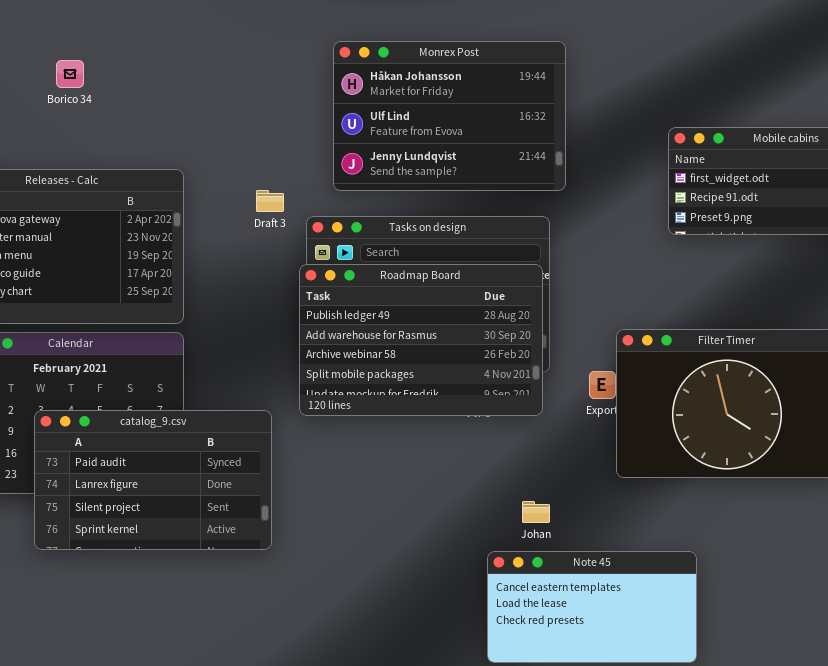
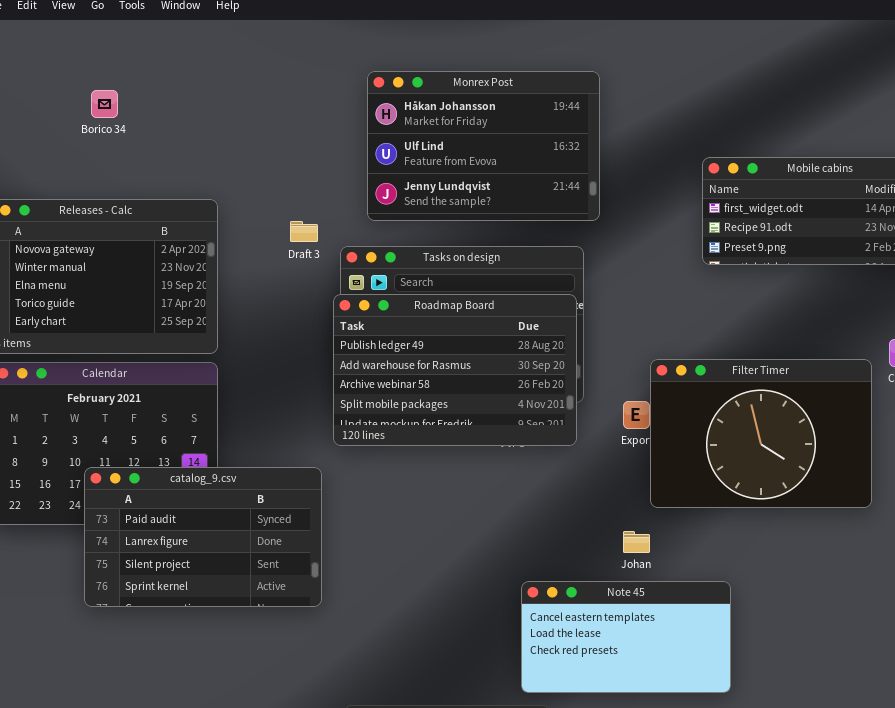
catalog_9.csv: [34,410,272,550] -> [84,467,322,607], moved
Johan: [522,501,550,523] -> [623,531,650,553], moved

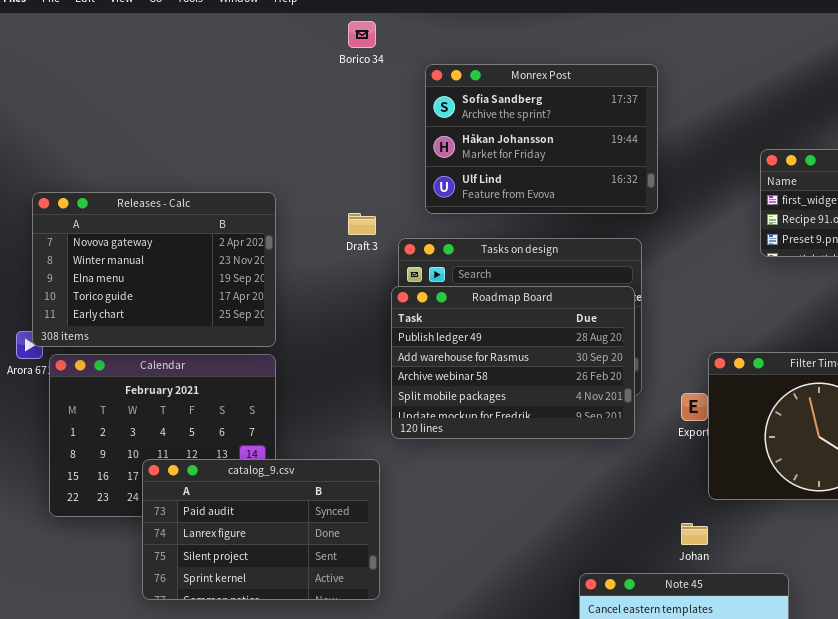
Monrex Post: [367,71,600,221] -> [425,64,658,214], scrolled up 1 row
Borico 34: [91,90,118,118] -> [348,21,376,48], moved

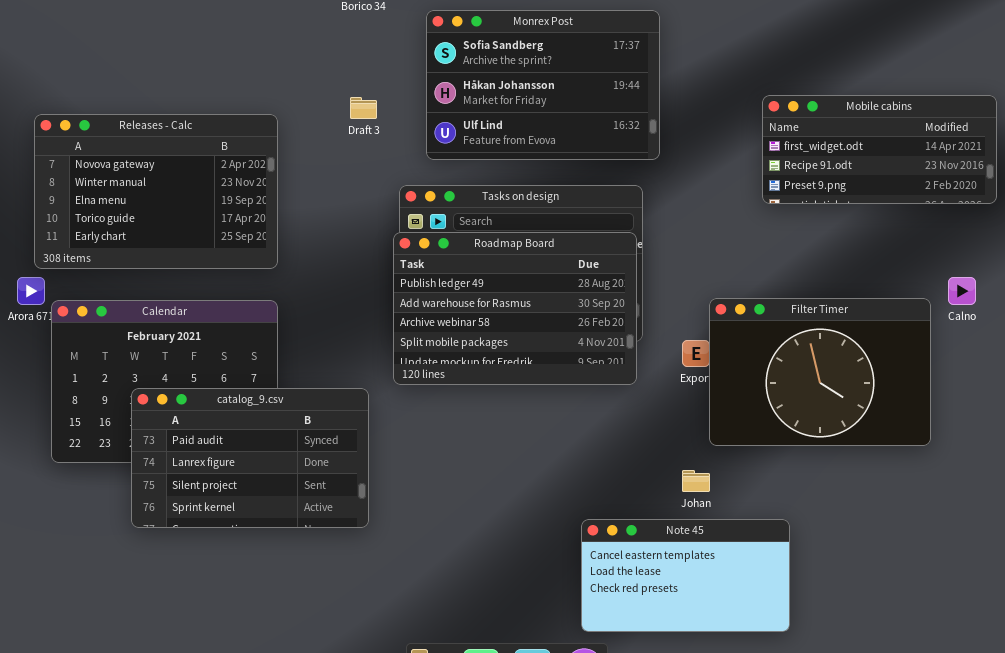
Releases - Calc: [32,192,276,347] -> [34,114,278,269], moved
Draft 3: [348,213,376,235] -> [350,97,377,119], moved
catalog_9.csv: [142,459,380,600] -> [131,388,369,528], moved

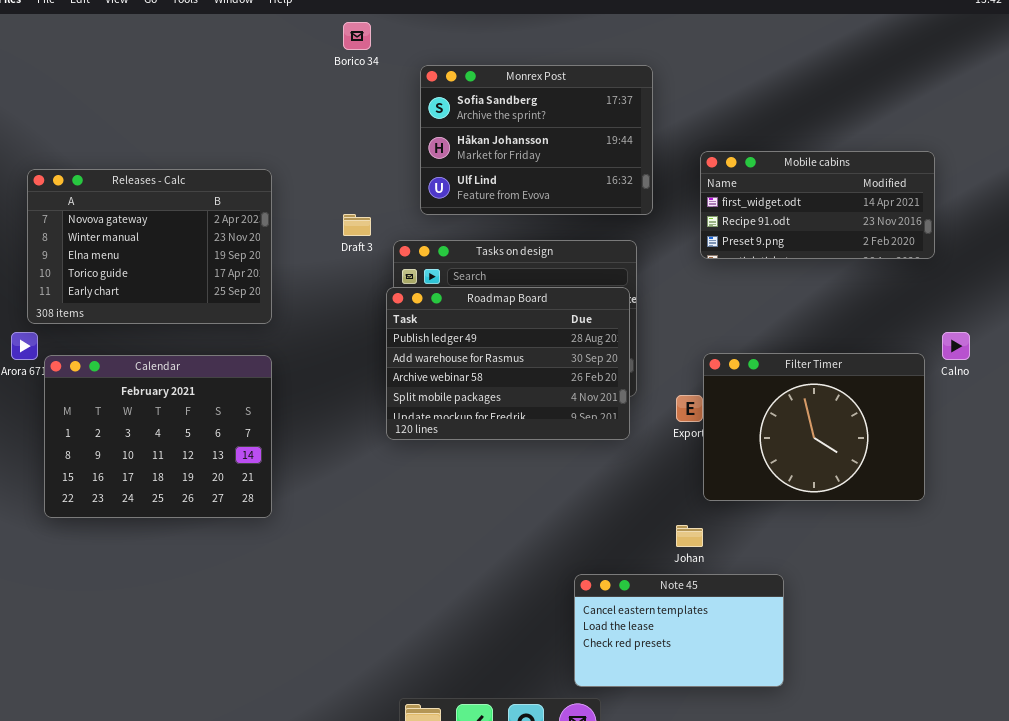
Mobile cabins: [762,95,997,204] -> [700,151,935,259], moved
Draft 3: [350,97,377,119] -> [343,214,371,236], moved
catalog_9.csv: [131,388,369,528] -> none, closed

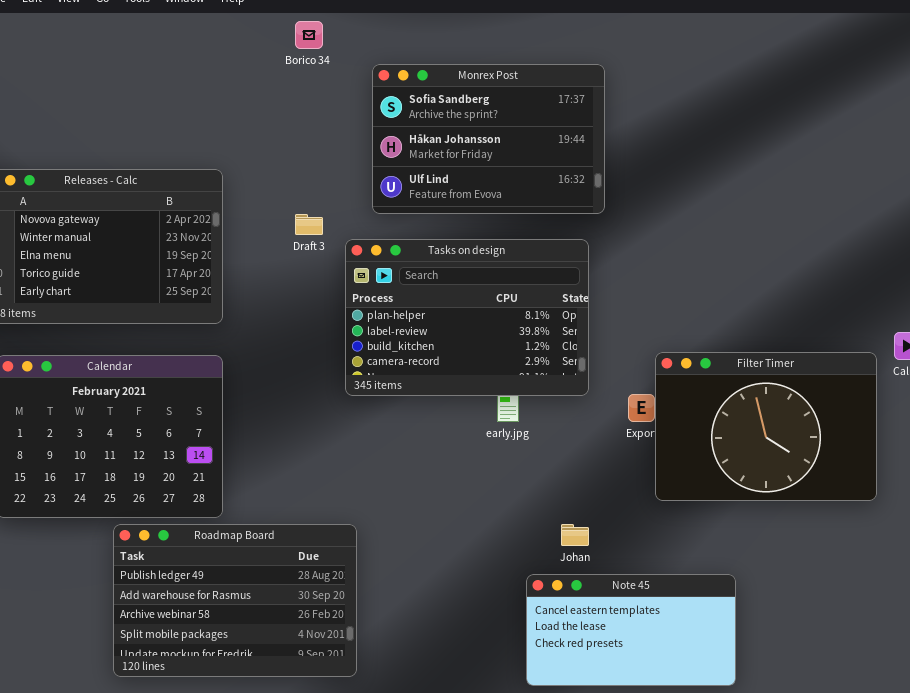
Mobile cabins: [700,151,935,259] -> none, closed
Roadmap Board: [386,287,630,440] -> [113,524,357,677], moved
Johan: [676,525,703,547] -> [561,524,589,546], moved

